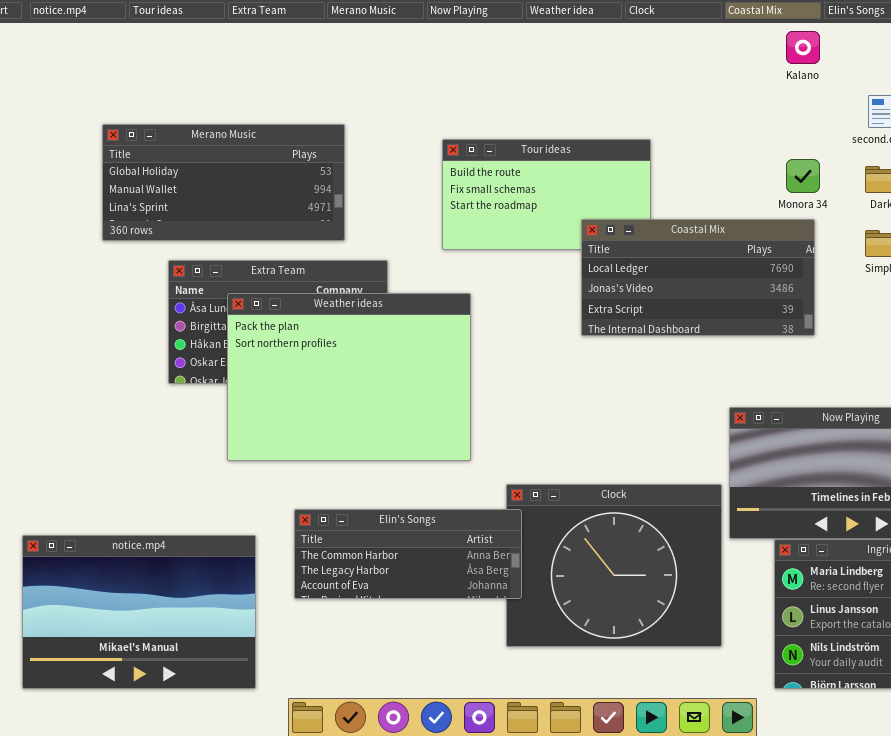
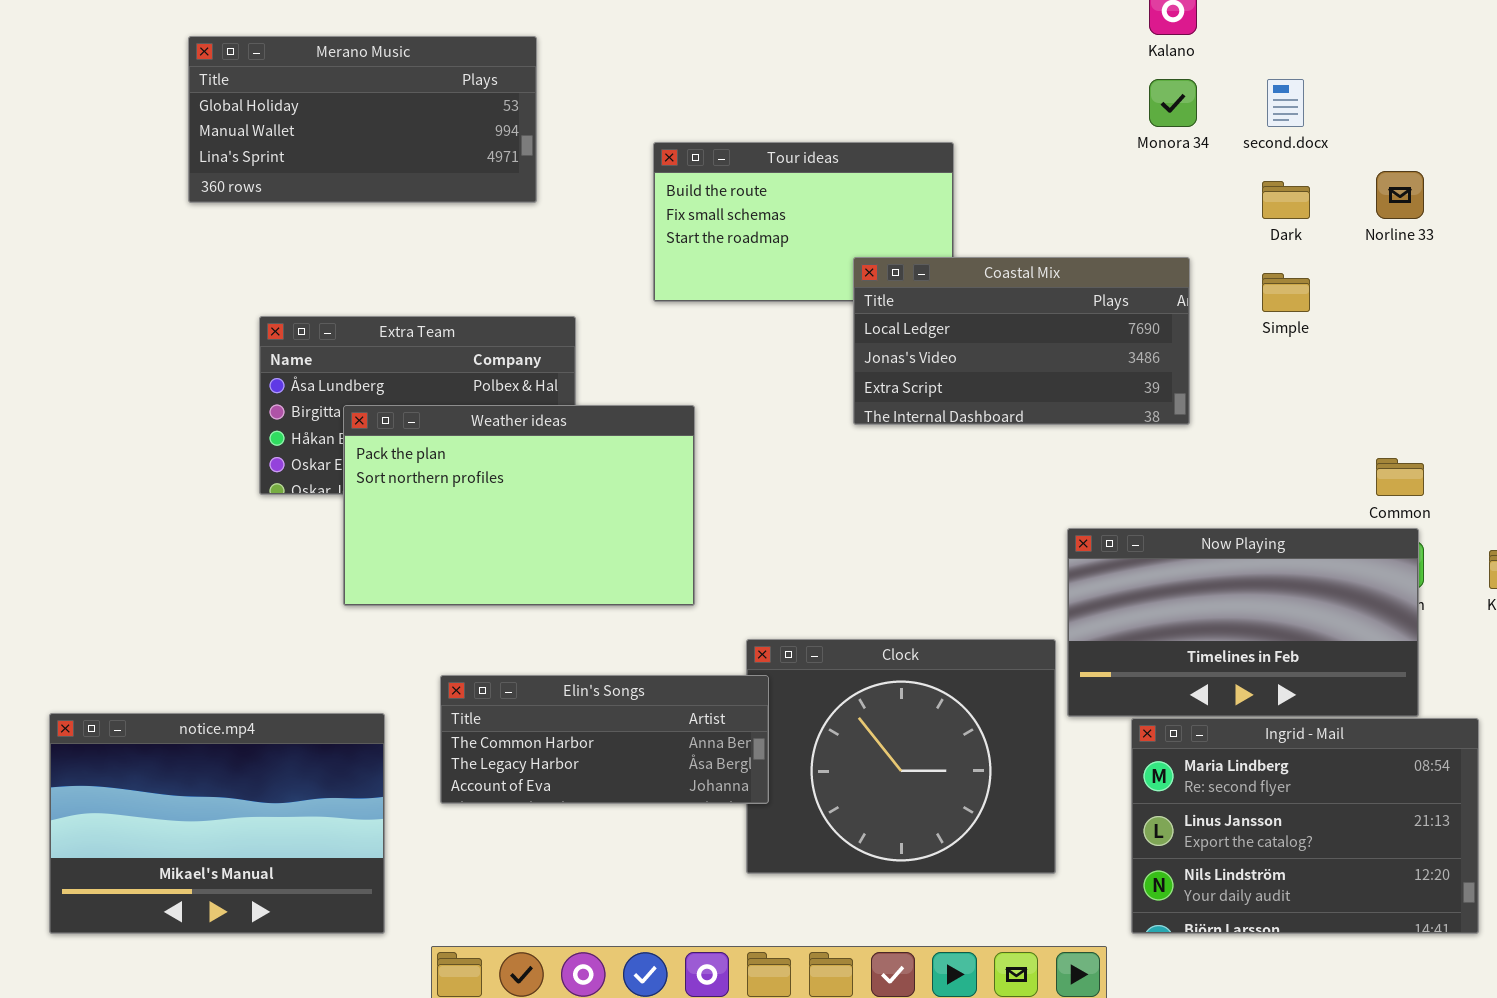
Merano Music: [102,124,345,241] -> [188,36,537,203], moved
Monora 34: [786,159,820,193] -> [1149,79,1197,127], moved
Weather ideas: [227,293,471,461] -> [343,405,695,606], resized

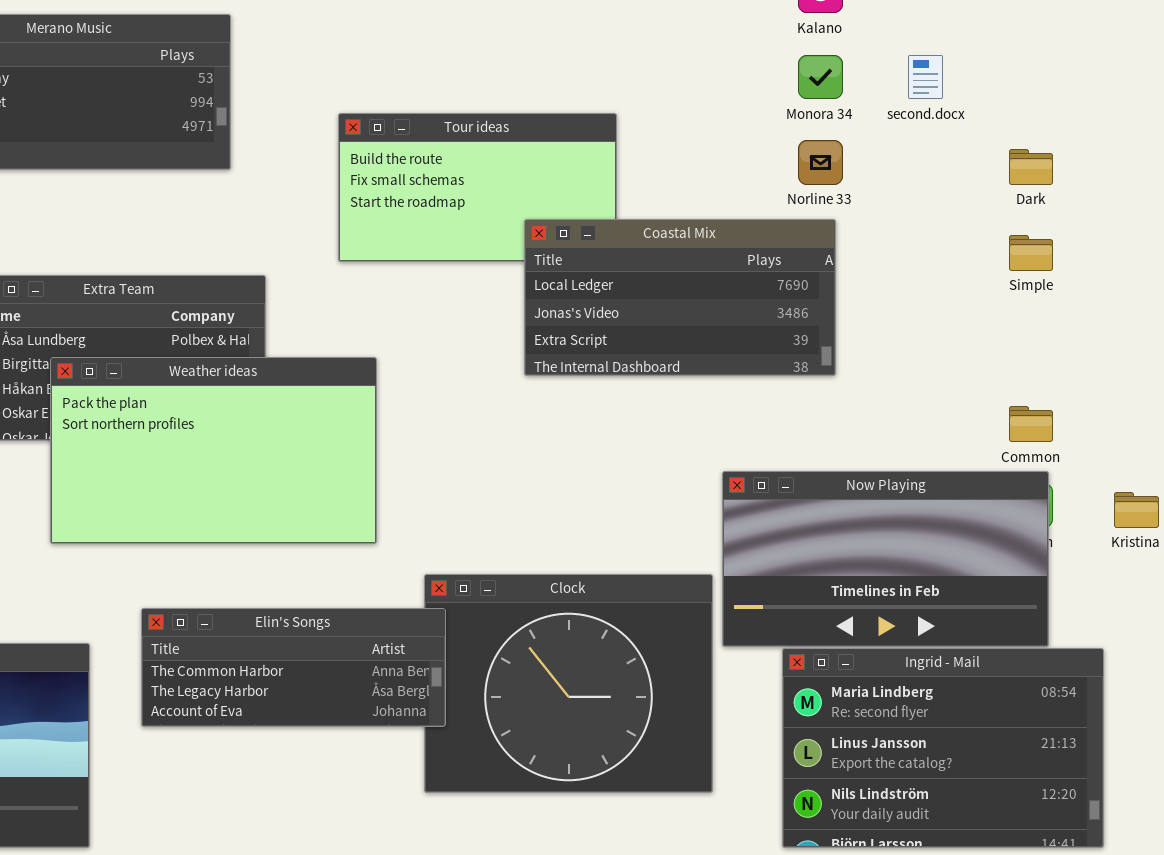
Norline 33: [1376,171,1424,219] -> [798,140,843,185], moved
Dark: [1262,181,1310,219] -> [1009,149,1053,185], moved
Simple: [1262,273,1310,312] -> [1009,235,1053,271], moved

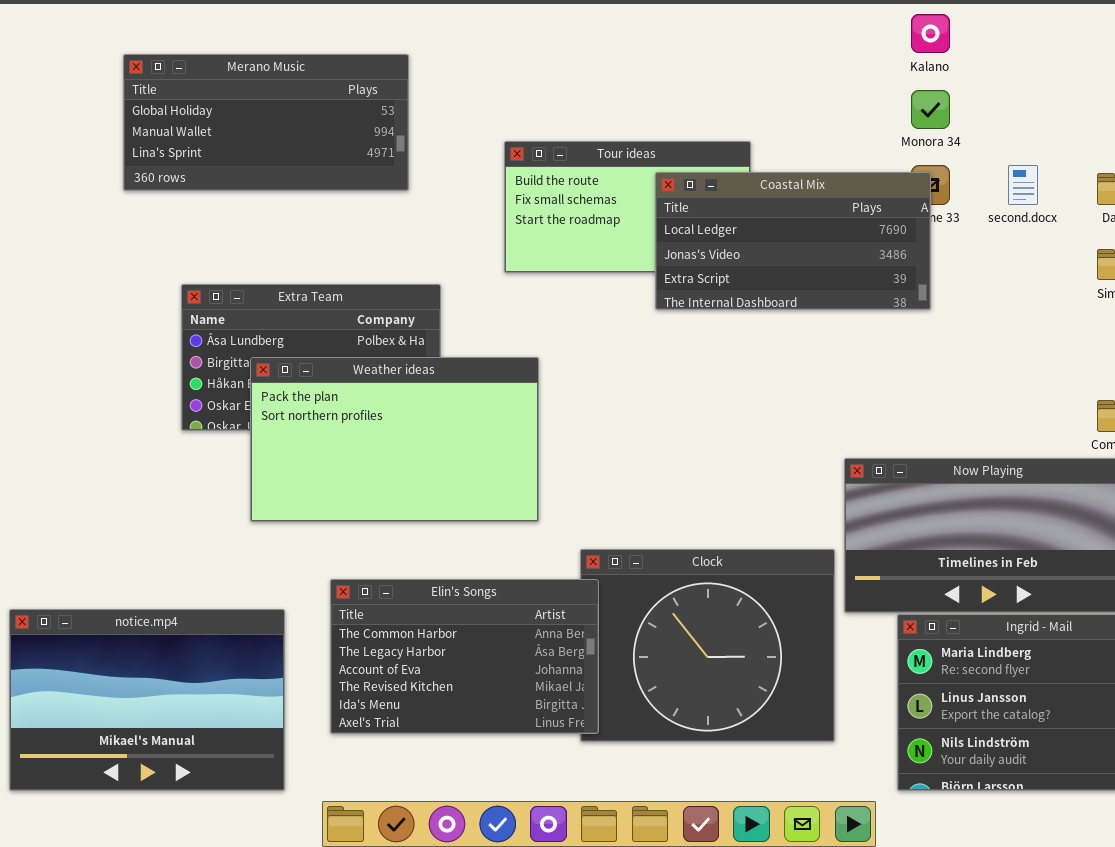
second.docx: [908,55,943,99] -> [1008,165,1038,205], moved
Coastal Mix: [524,219,836,376] -> [655,172,931,310], moved
Elin's Songs: [141,608,446,727] -> [330,579,599,734], resized

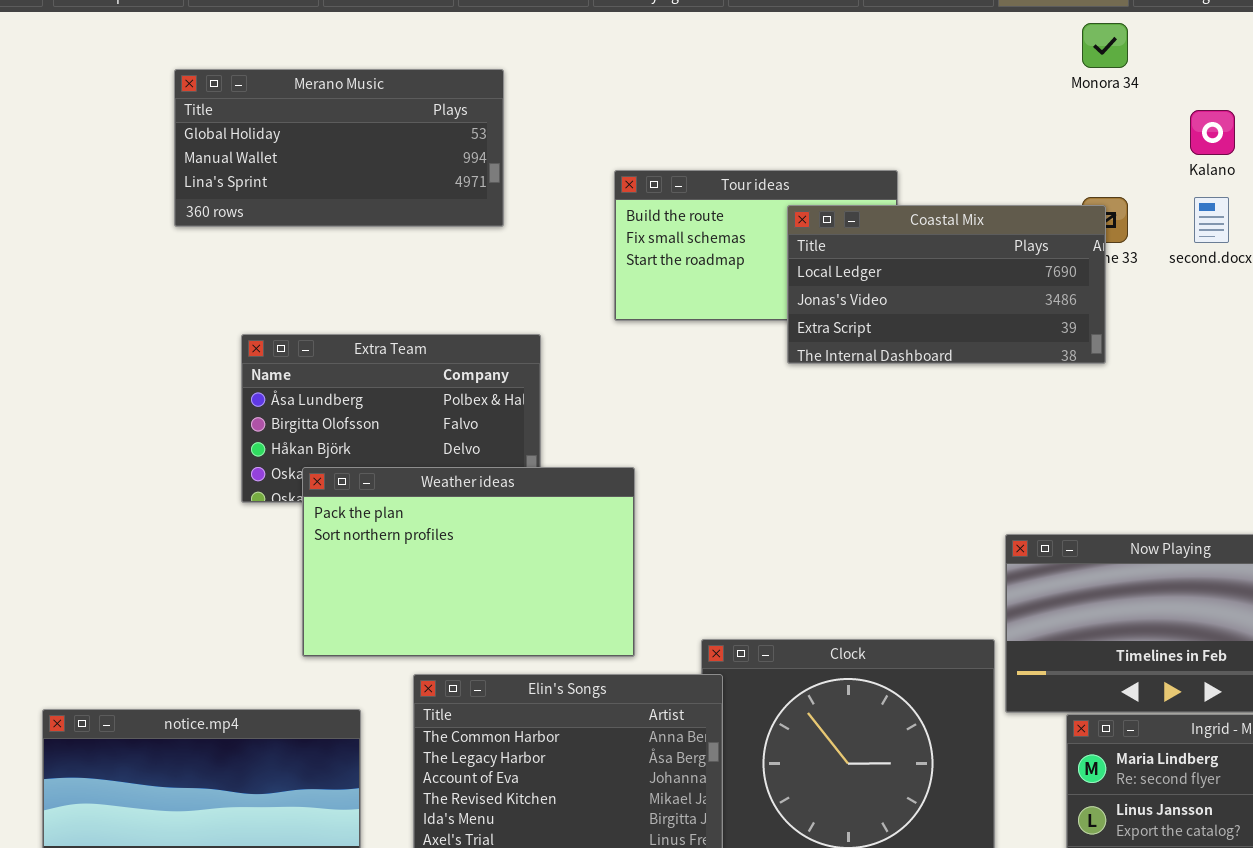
Kalano: [911,14,950,53] -> [1190,110,1235,155], moved
Monora 34: [911,90,950,129] -> [1082,23,1128,68], moved
Weather ideas: [250,357,539,522] -> [302,467,635,657], moved

